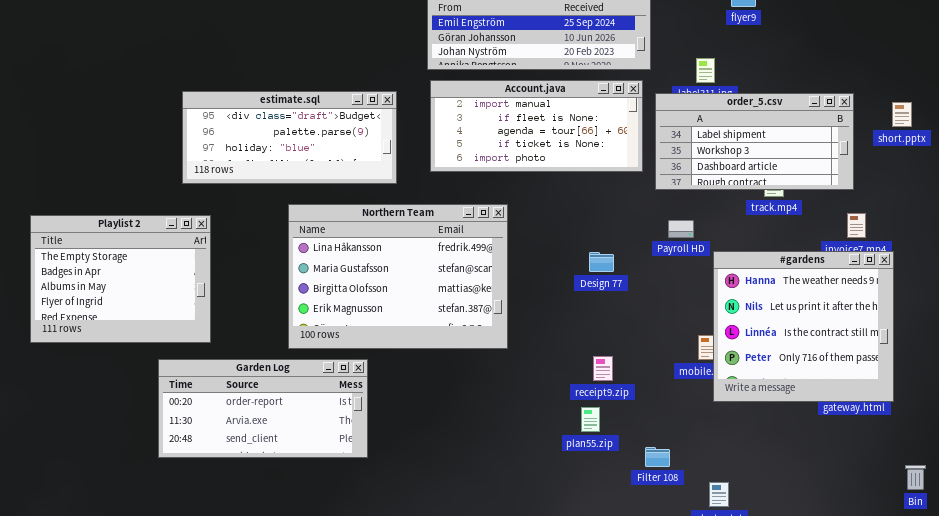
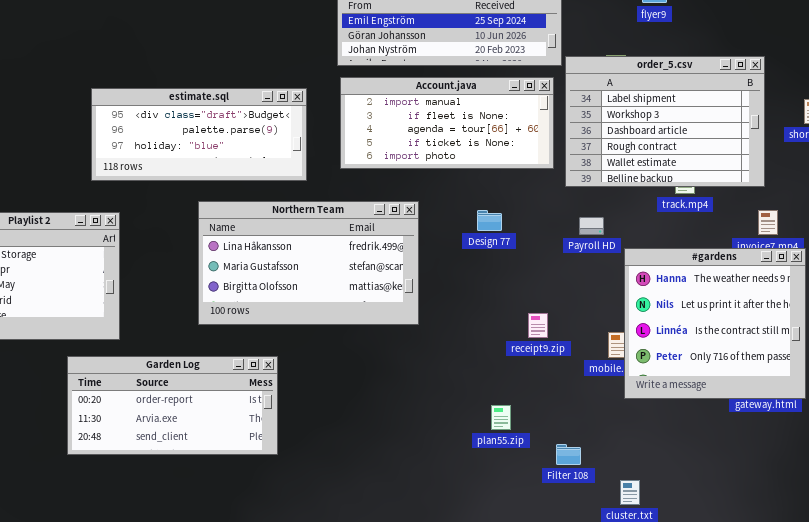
order_5.csv: [655,93,854,190] -> [565,56,765,187], resized
Northern Team: [288,204,508,349] -> [198,201,419,325], resized
Design 77: [589,252,614,272] -> [477,210,502,231], moved
receipt9.zip: [593,356,613,381] -> [528,313,548,338], moved

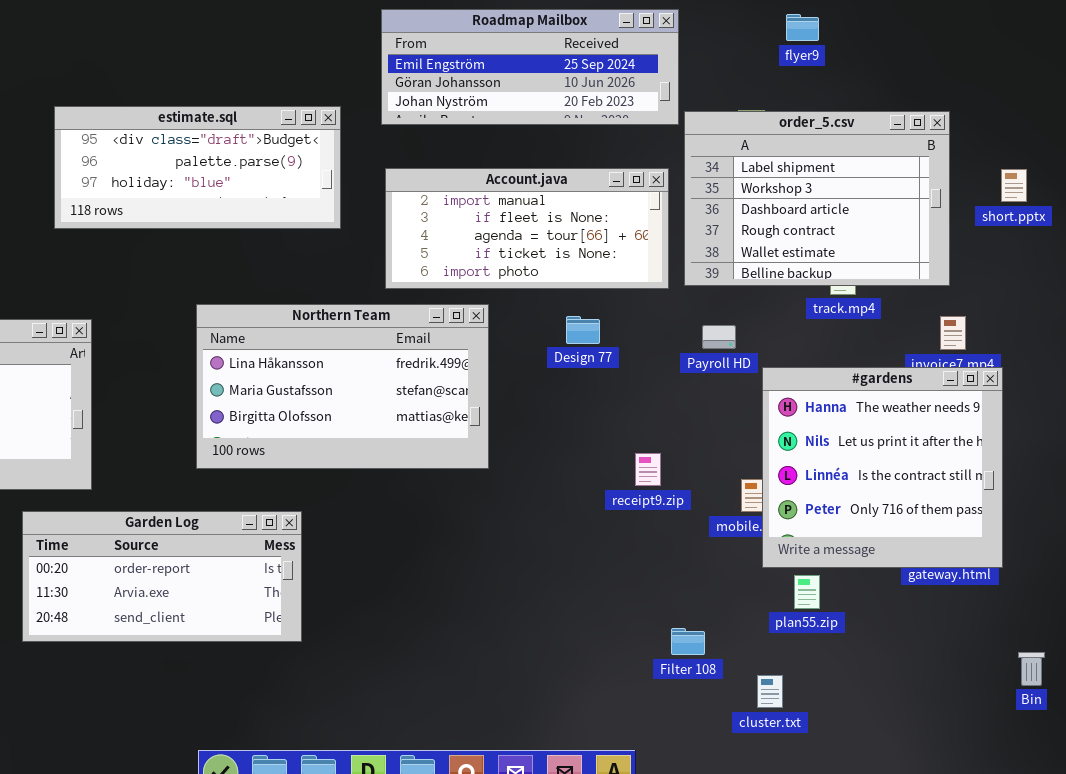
Account.java: [340,77,554,169] -> [385,168,669,289], moved
estimate.sql: [91,88,307,181] -> [54,106,341,229], moved
plan55.zip: [491,405,511,430] -> [794,575,820,609], moved

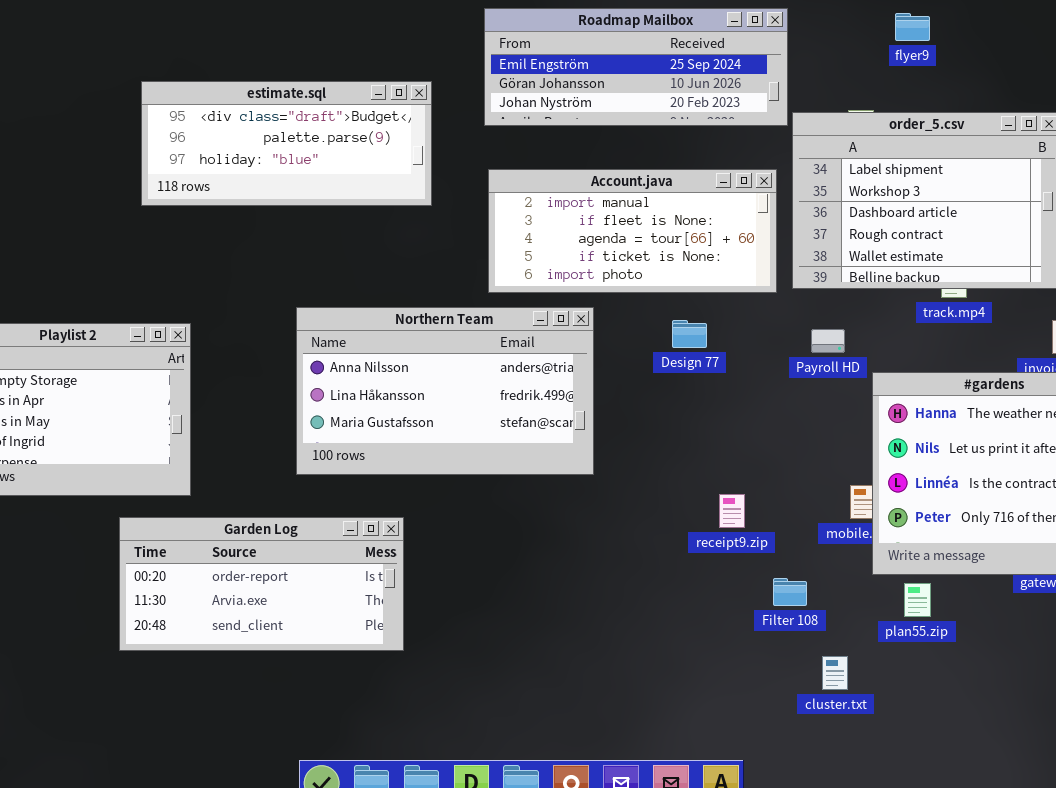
estimate.sql: [54,106,341,229] -> [141,81,432,206], moved
Northern Team: [196,304,489,469] -> [296,307,594,475], scrolled up 1 row
receipt9.zip: [635,453,661,486] -> [719,494,745,528], moved
Filter 108: [671,628,705,655] -> [773,578,807,606], moved
cluster.txt: [757,675,783,708] -> [822,656,848,690], moved

